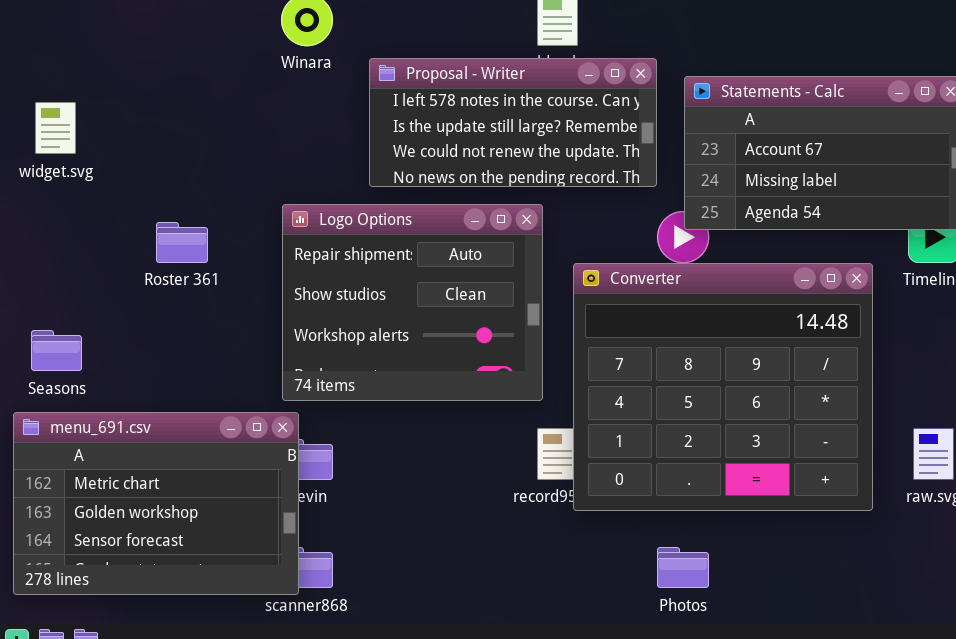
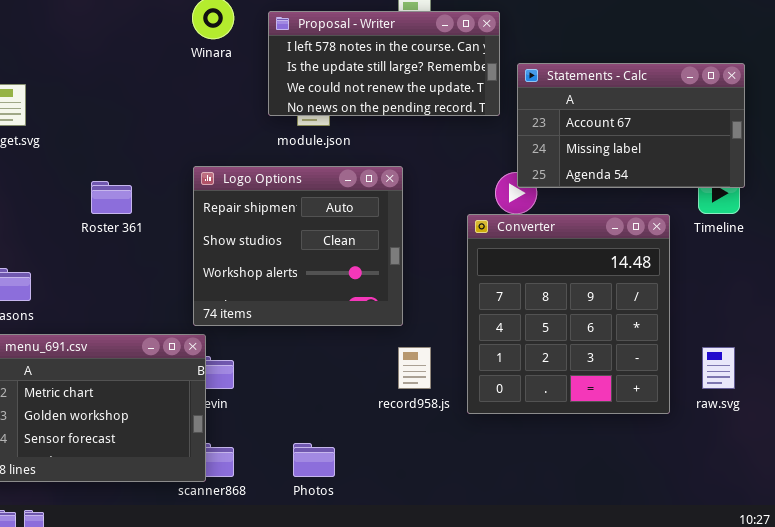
Proposal - Writer: [369,58,657,187] -> [268,11,500,116], moved
Converter: [573,263,873,511] -> [467,214,670,414], resized
Photos: [657,547,709,588] -> [293,443,335,477], moved

